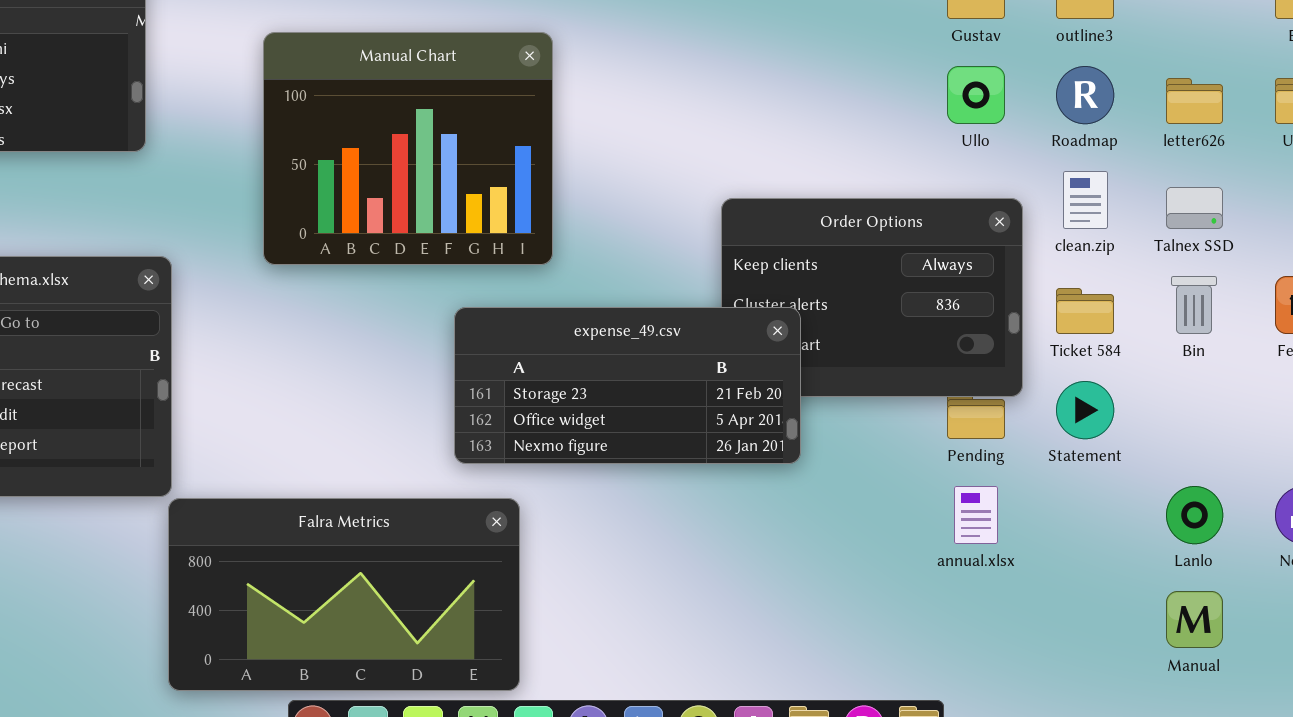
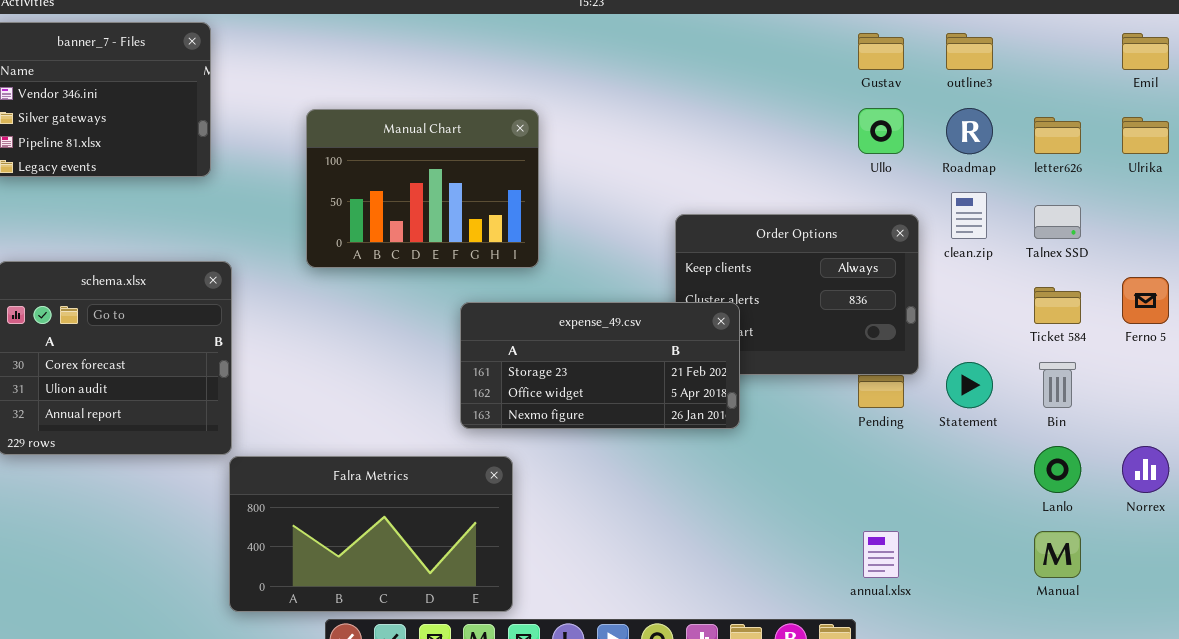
Manual Chart: [263,32,553,265] -> [306,109,539,268], resized
Bin: [1171,276,1217,334] -> [1039,362,1076,408], moved
Ticket 584: [1056,288,1114,334] -> [1034,287,1081,324], moved
annual.xlsx: [954,486,998,544] -> [863,531,899,578], moved

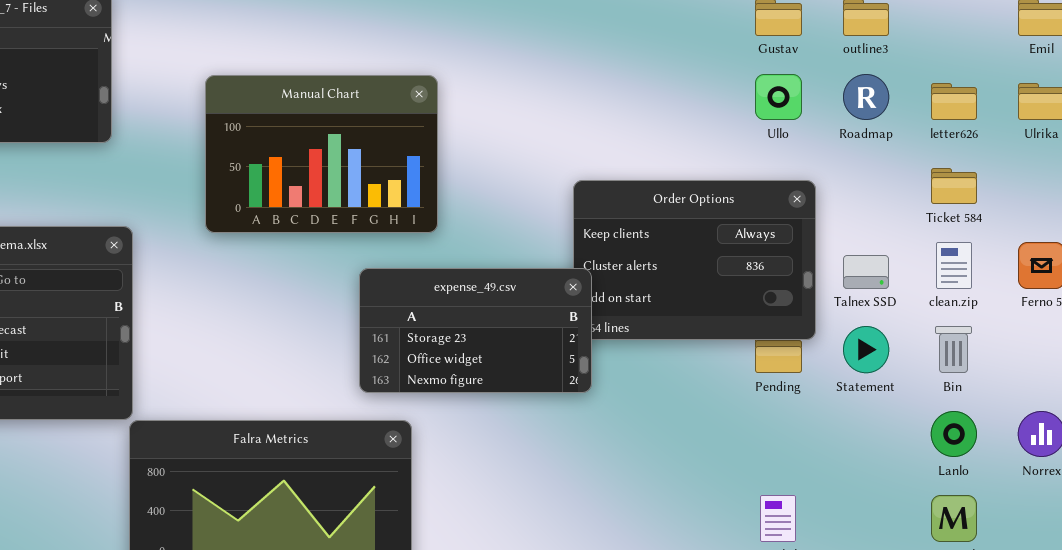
clean.zip: [951,192,987,239] -> [936,242,972,289], moved
Talnex SSD: [1034,205,1081,239] -> [843,255,889,289], moved
Ticket 584: [1034,287,1081,324] -> [931,168,977,204], moved
expense_49.csv: [460,302,740,429] -> [359,268,592,393], resized

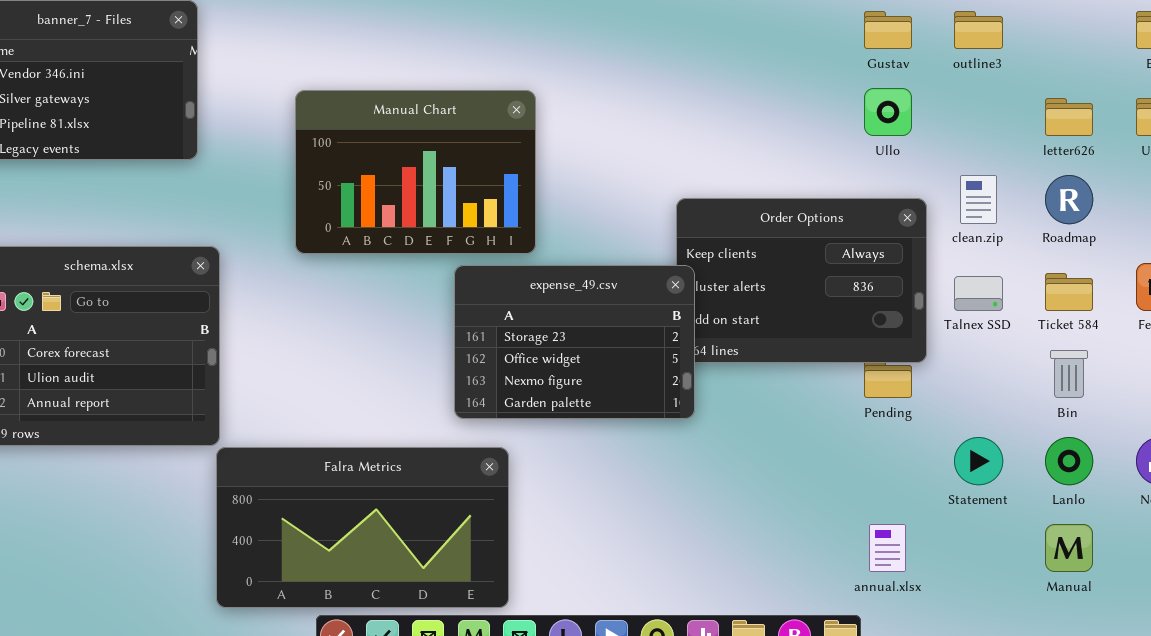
Roadmap: [843,74,889,120] -> [1045,175,1093,224], moved
Ticket 584: [931,168,977,204] -> [1045,273,1093,311], moved
clean.zip: [936,242,972,289] -> [960,175,997,224], moved
expense_49.csv: [359,268,592,393] -> [454,265,695,419], resized
Statement: [843,326,889,373] -> [954,437,1003,485], moved

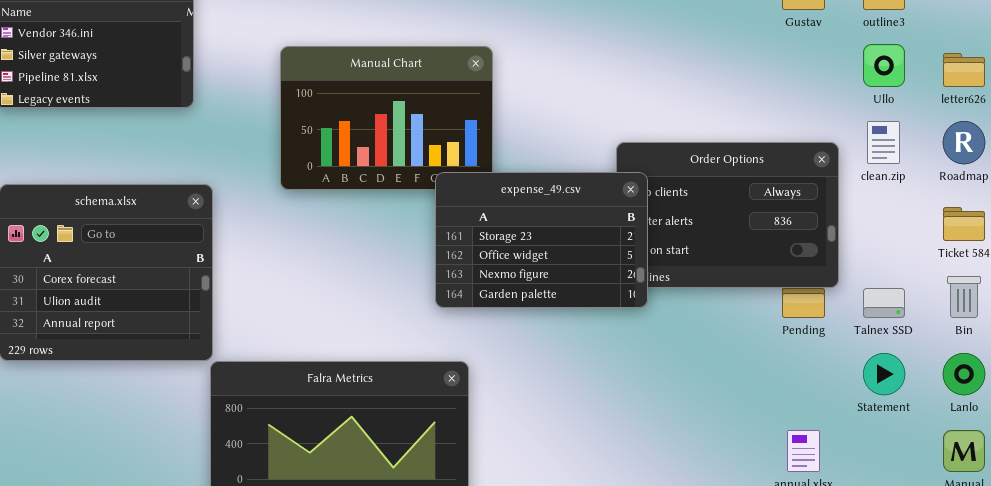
Ullo: [864,88,912,136] -> [863,44,905,87], moved
expense_49.csv: [454,265,695,419] -> [435,172,648,308], moved
Talnex SSD: [954,276,1003,311] -> [863,288,905,318], moved

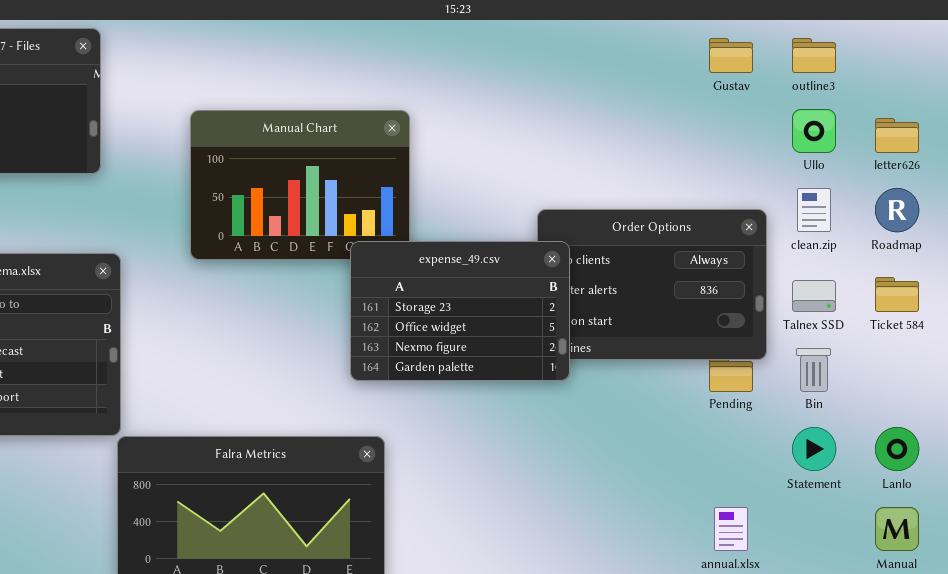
Bin: [947,276,981,318] -> [796,348,831,392], moved
Talnex SSD: [863,288,905,318] -> [792,280,836,312], moved

